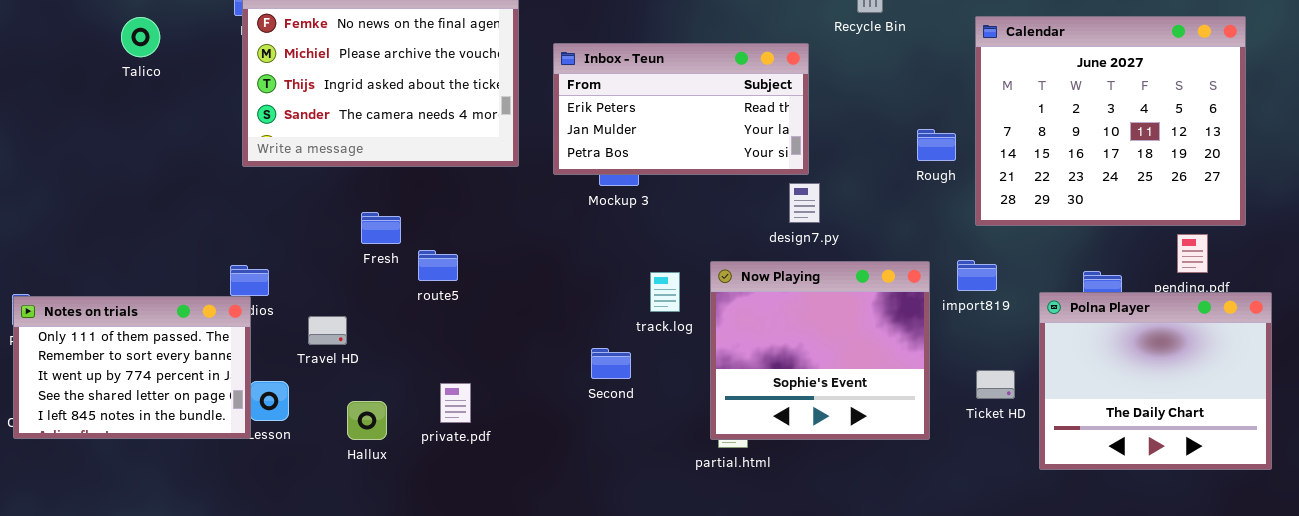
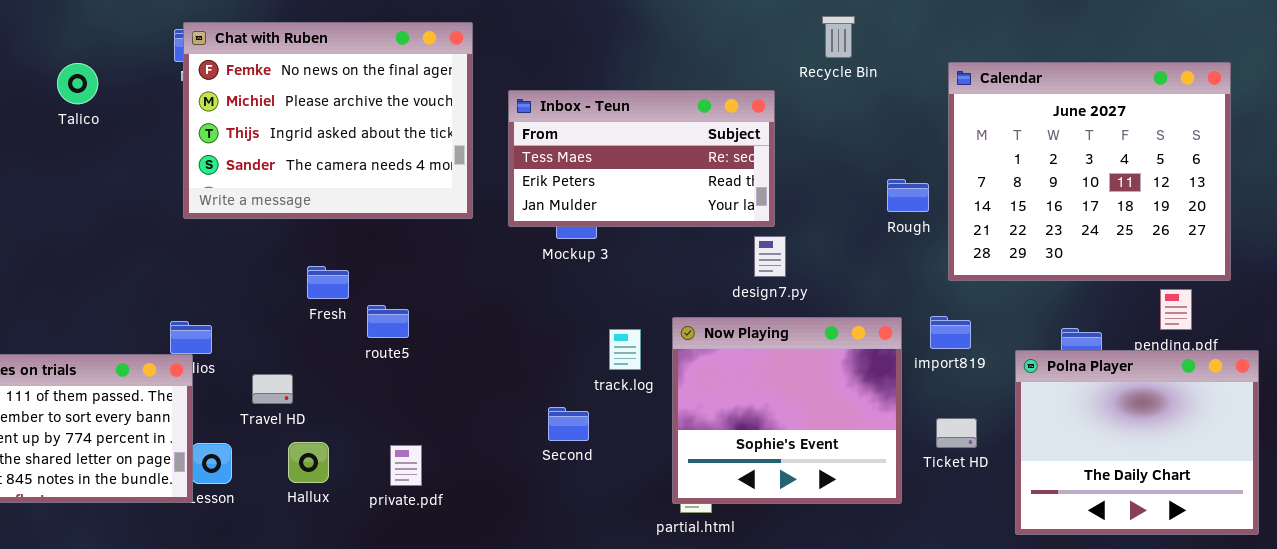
Inbox - Teun: [553,43,809,175] -> [508,90,775,227], scrolled up 1 row
Ticket HD: [976,370,1015,399] -> [936,418,977,448], moved
Hallux: [347,401,387,440] -> [288,442,329,483], moved

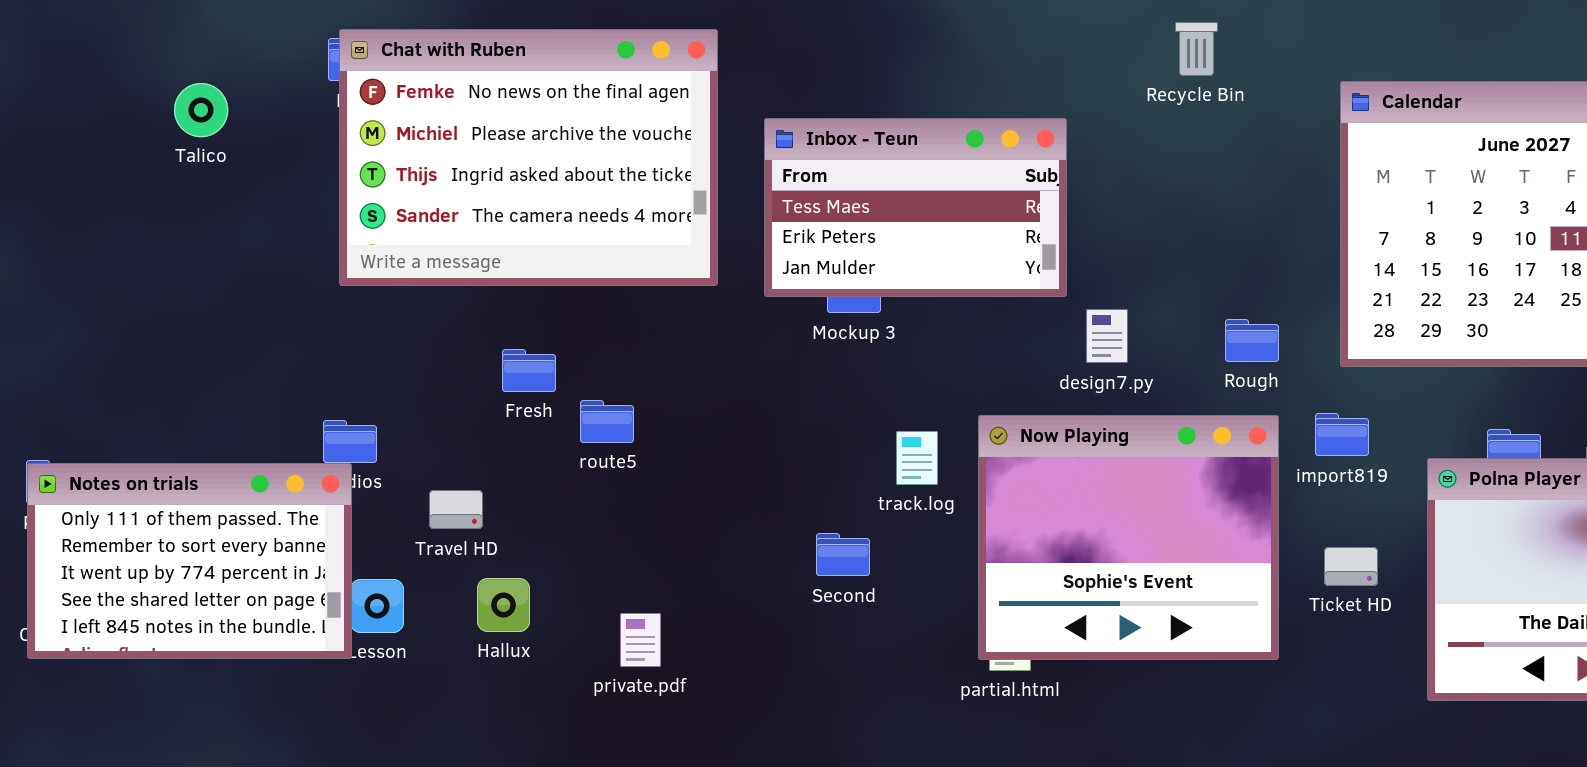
Inbox - Teun: [508,90,775,227] -> [764,118,1067,297], resized
Rough: [887,179,929,212] -> [1225,319,1279,362], moved
private.pdf: [390,445,422,486] -> [620,613,661,667], moved

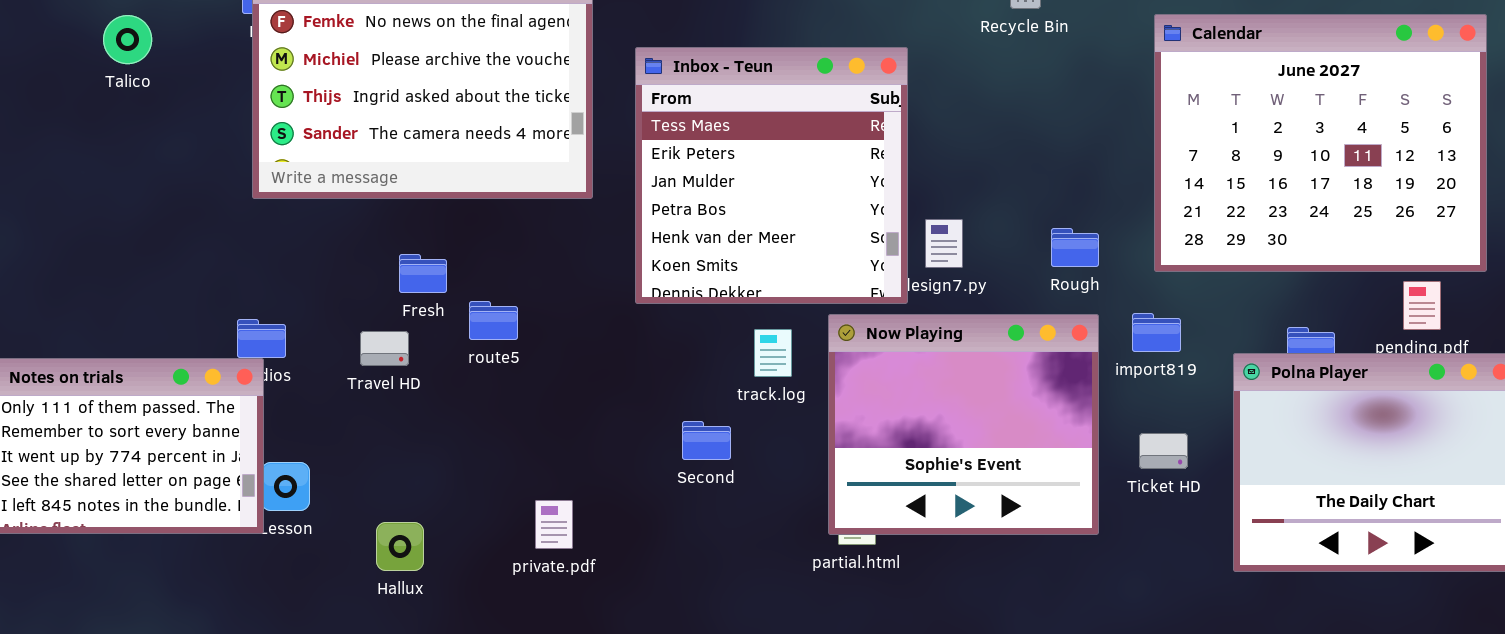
Inbox - Teun: [764,118,1067,297] -> [635,47,908,304], resized
Travel HD: [429,490,483,529] -> [360,331,409,366], moved
Hallux: [477,578,530,632] -> [376,522,424,571], moved
private.pdf: [620,613,661,667] -> [535,500,573,549], moved

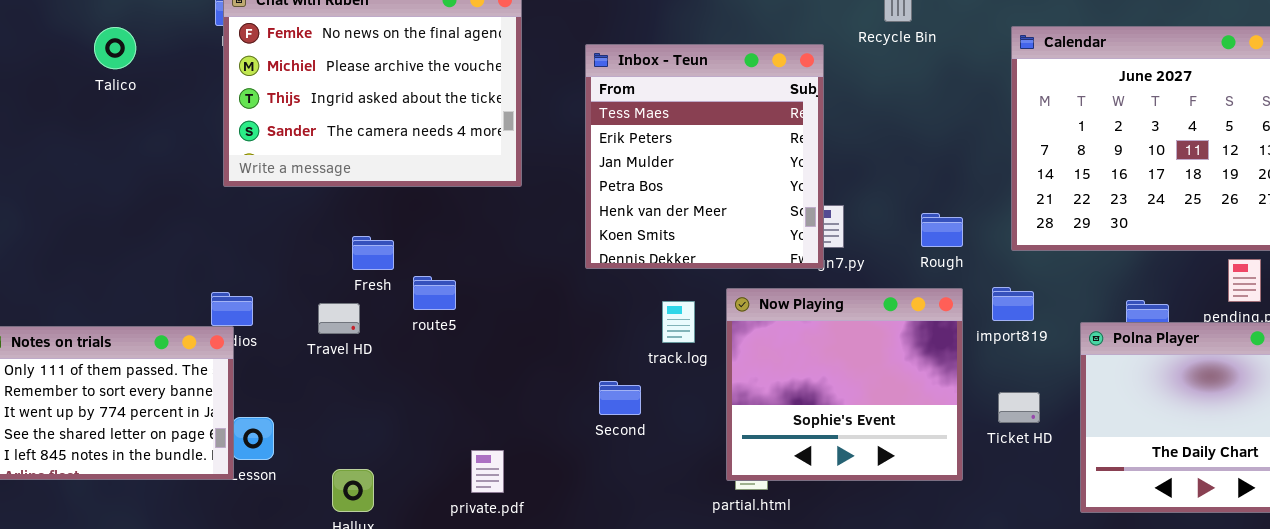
Inbox - Teun: [635,47,908,304] -> [585,44,824,269], moved

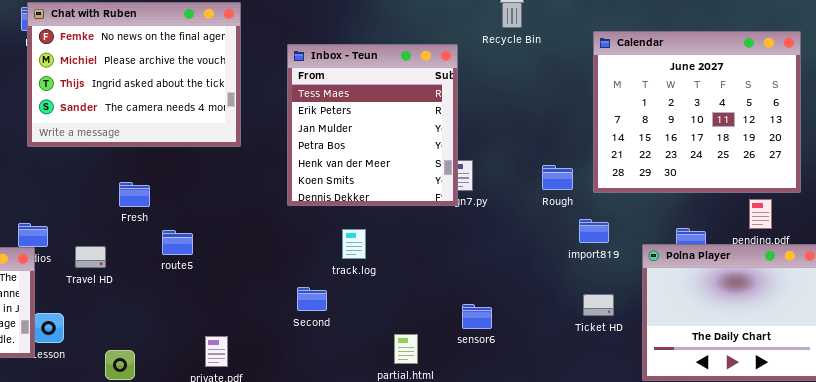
Rough: [921,213,963,247] -> [542,165,573,190], moved
route5: [413,276,456,310] -> [162,230,193,255], moved
Now Playing: [726,288,963,481] -> none, closed
Travel HD: [318,303,360,334] -> [75,246,106,268], moved

